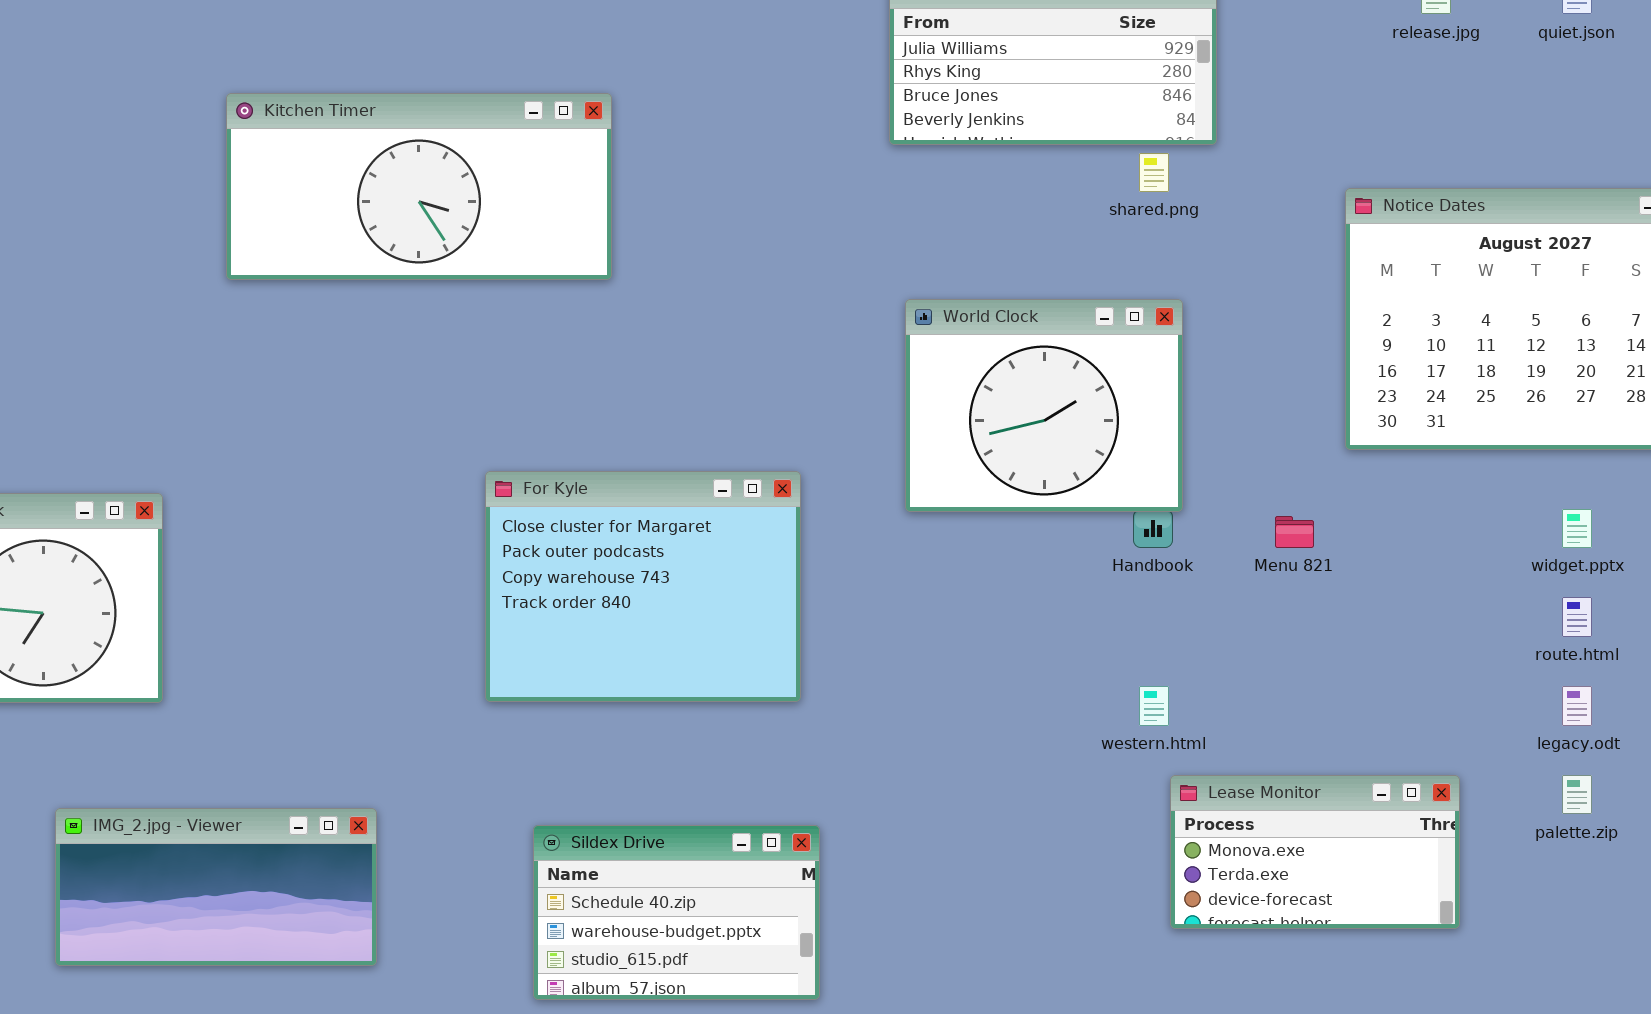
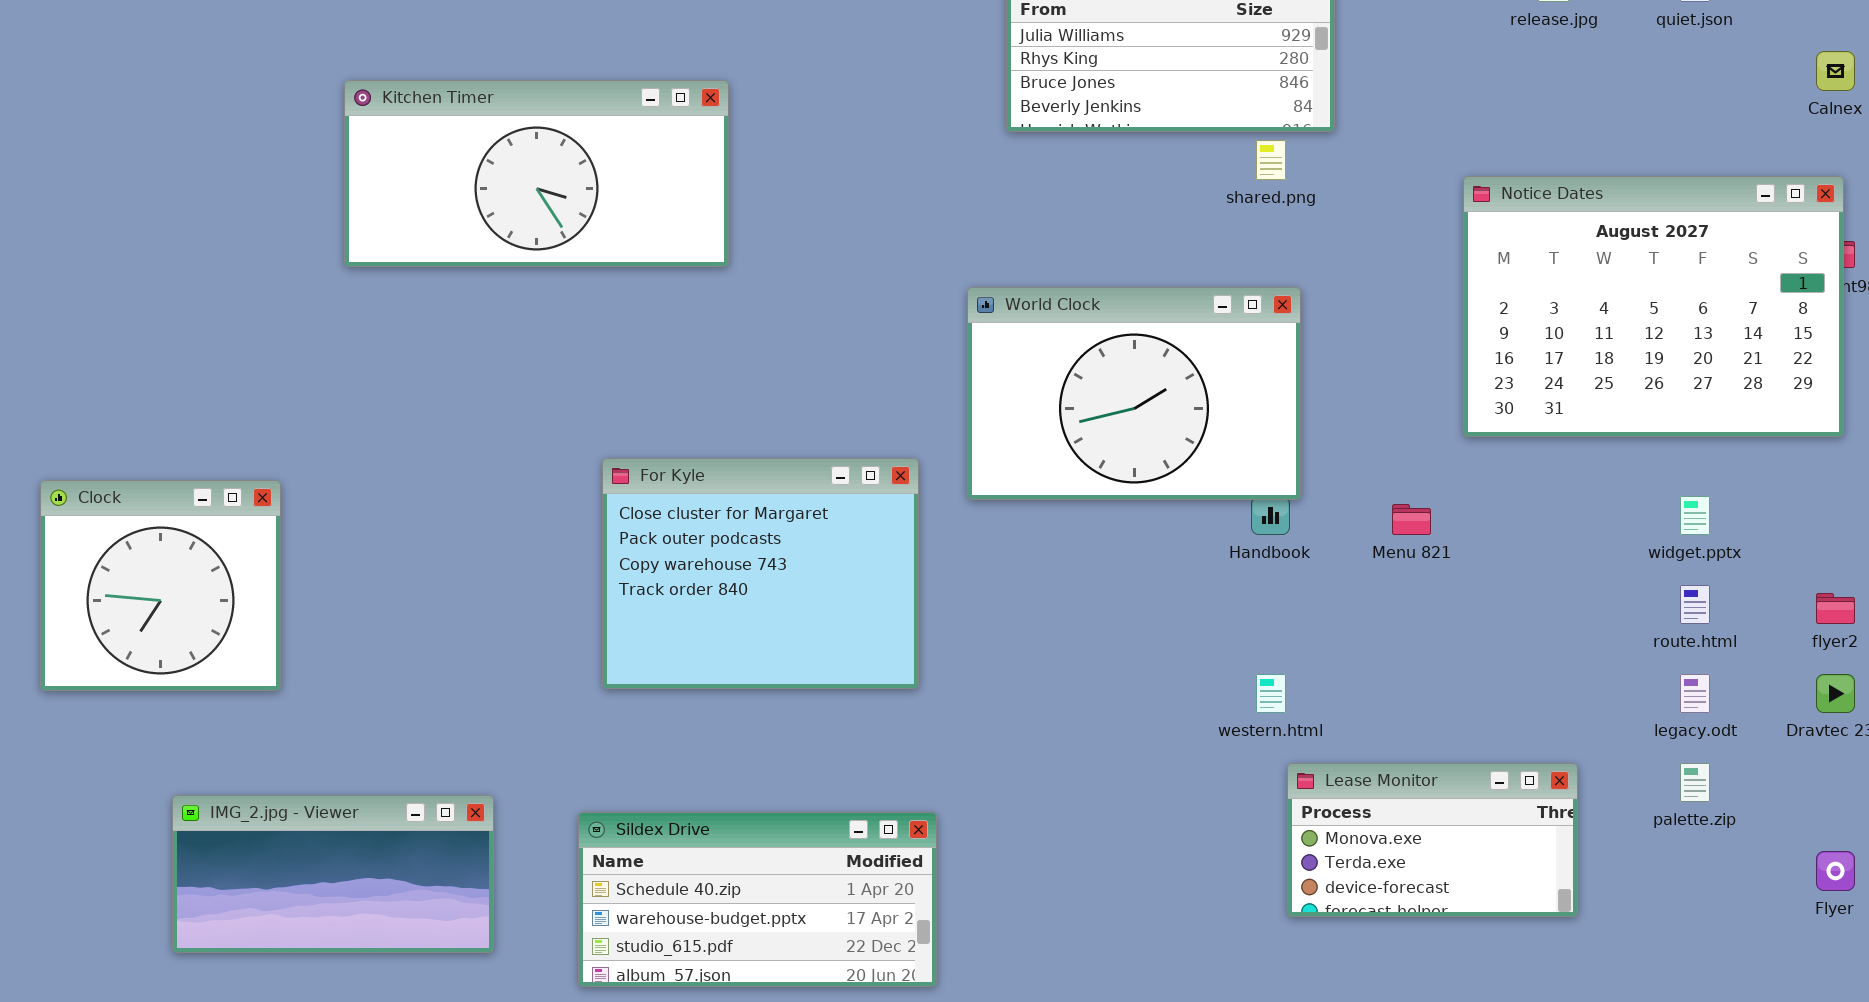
World Clock: [905,299,1183,512] -> [967,287,1301,500], resized
Sildex Drive: [533,825,820,1000] -> [578,812,937,987], resized

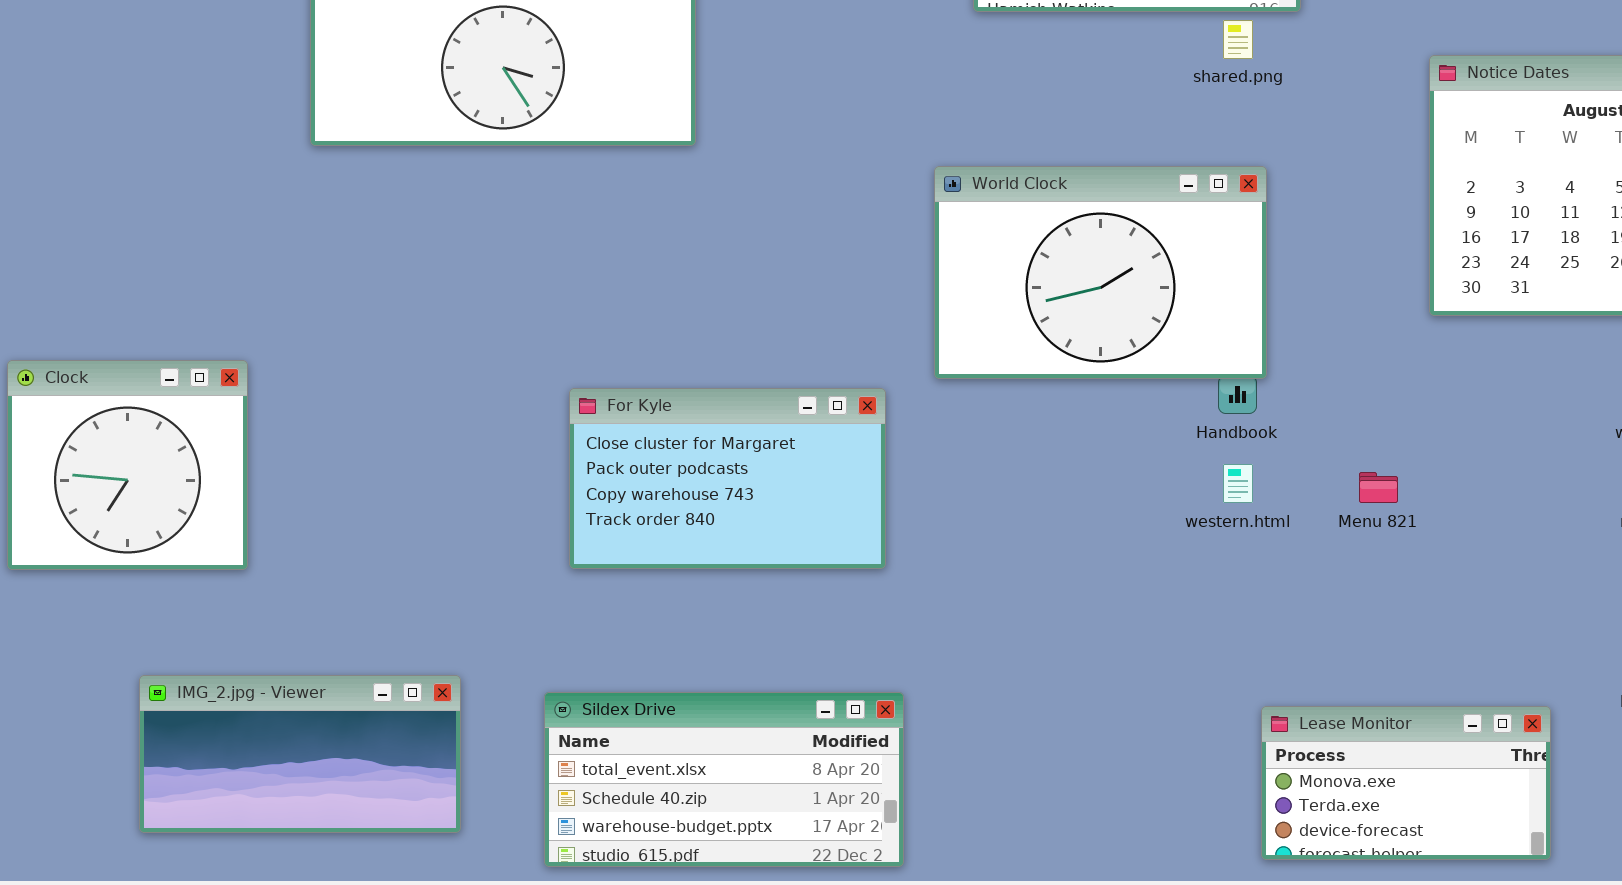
For Kyle: [602,458,919,689] -> [569,388,886,569], resized
Menu 821: [1392,504,1431,535] -> [1359,472,1398,503], moved
western.html: [1256,674,1286,713] -> [1223,464,1253,503], moved
Lease Monitor: [1287,763,1578,917] -> [1261,706,1551,860], moved
Sildex Drive: [578,812,937,987] -> [544,692,904,867], scrolled up 1 row

